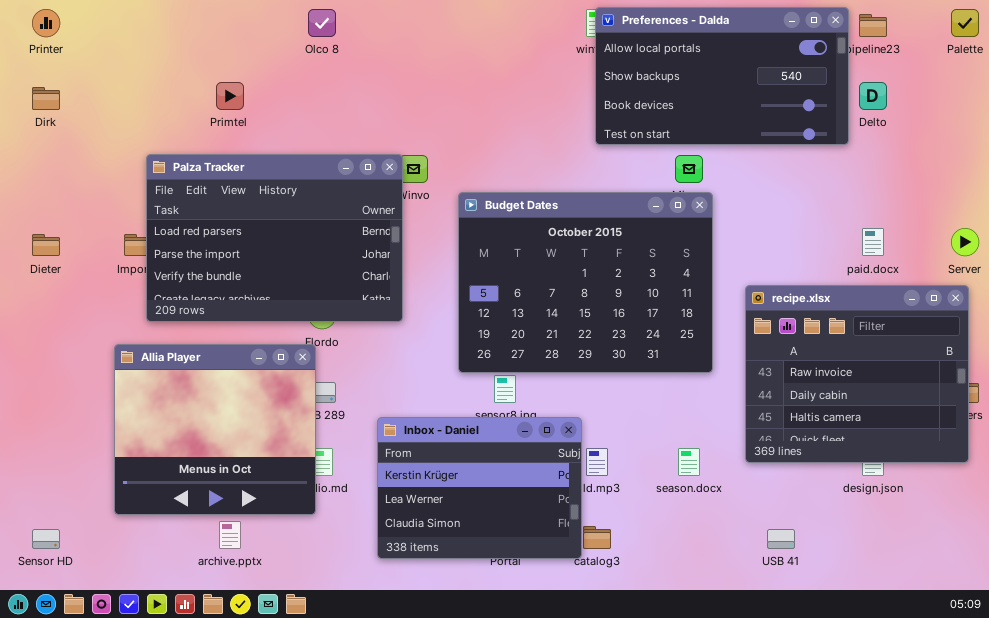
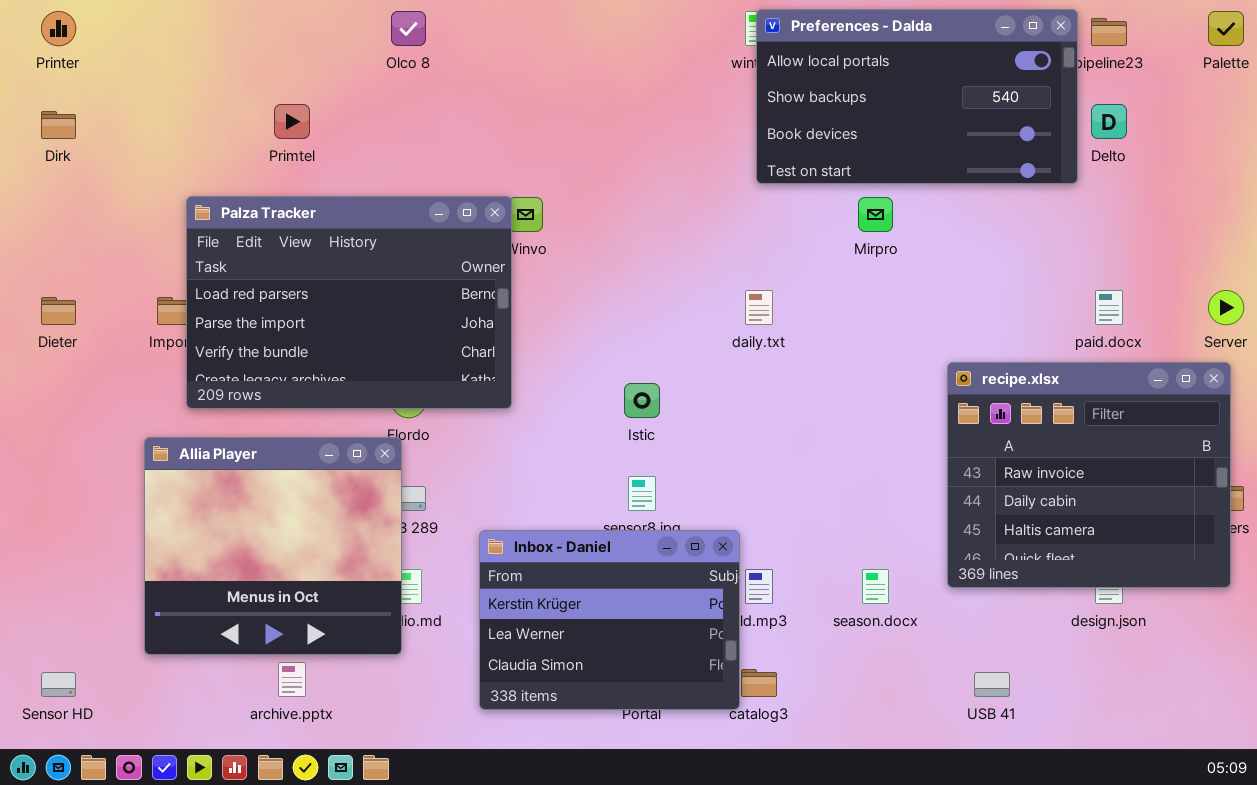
Budget Dates: [458,192,713,373] -> none, closed

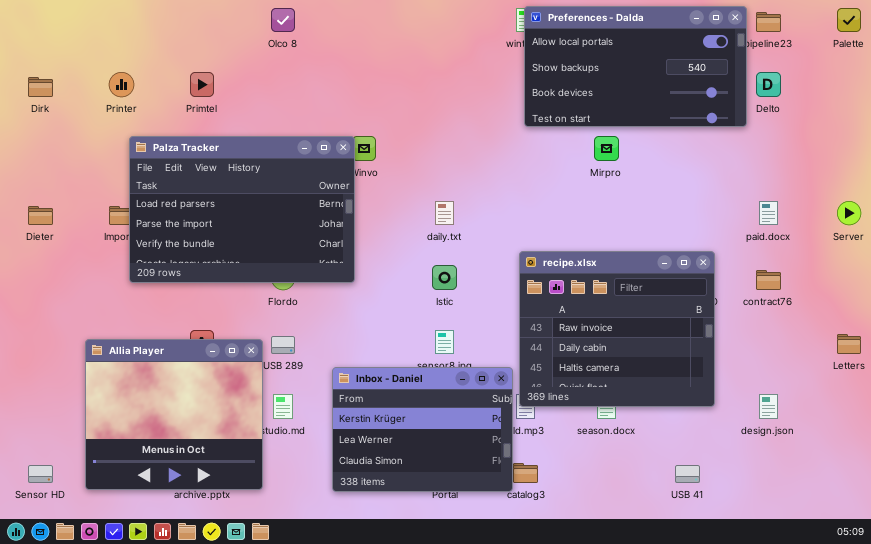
Printer: [41,11,76,46] -> [109,72,134,97], moved
daily.txt: [745,290,773,325] -> [435,201,454,225], moved
recipe.xlsx: [947,362,1231,588] -> [519,251,715,407], moved
Allia Player: [144,437,402,655] -> [85,339,263,490], moved

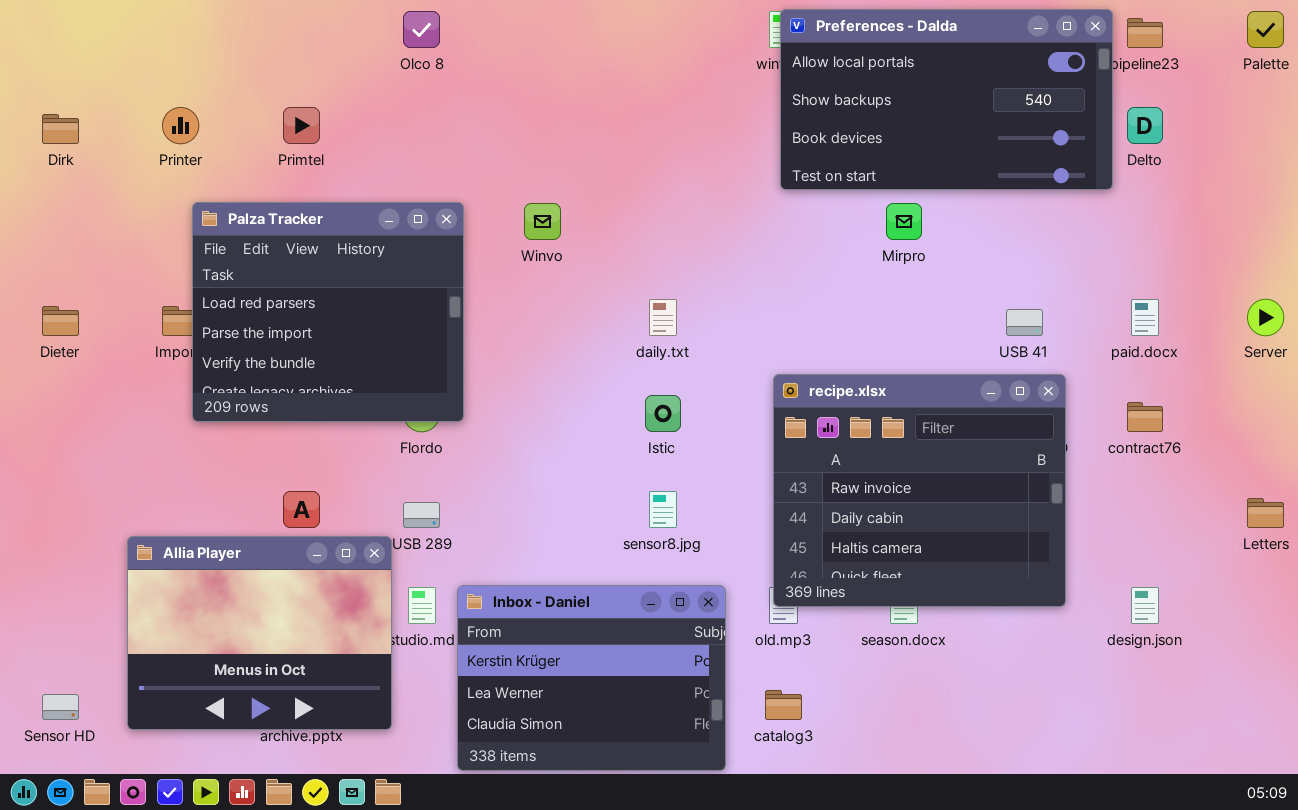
Palza Tracker: [129,136,355,283] -> [192,202,464,422], resized
Allia Player: [85,339,263,490] -> [127,536,392,730], resized
Inbox - Daniel: [332,367,513,492] -> [457,585,726,771], moved
USB 41: [675,465,700,483] -> [1006,309,1043,336], moved

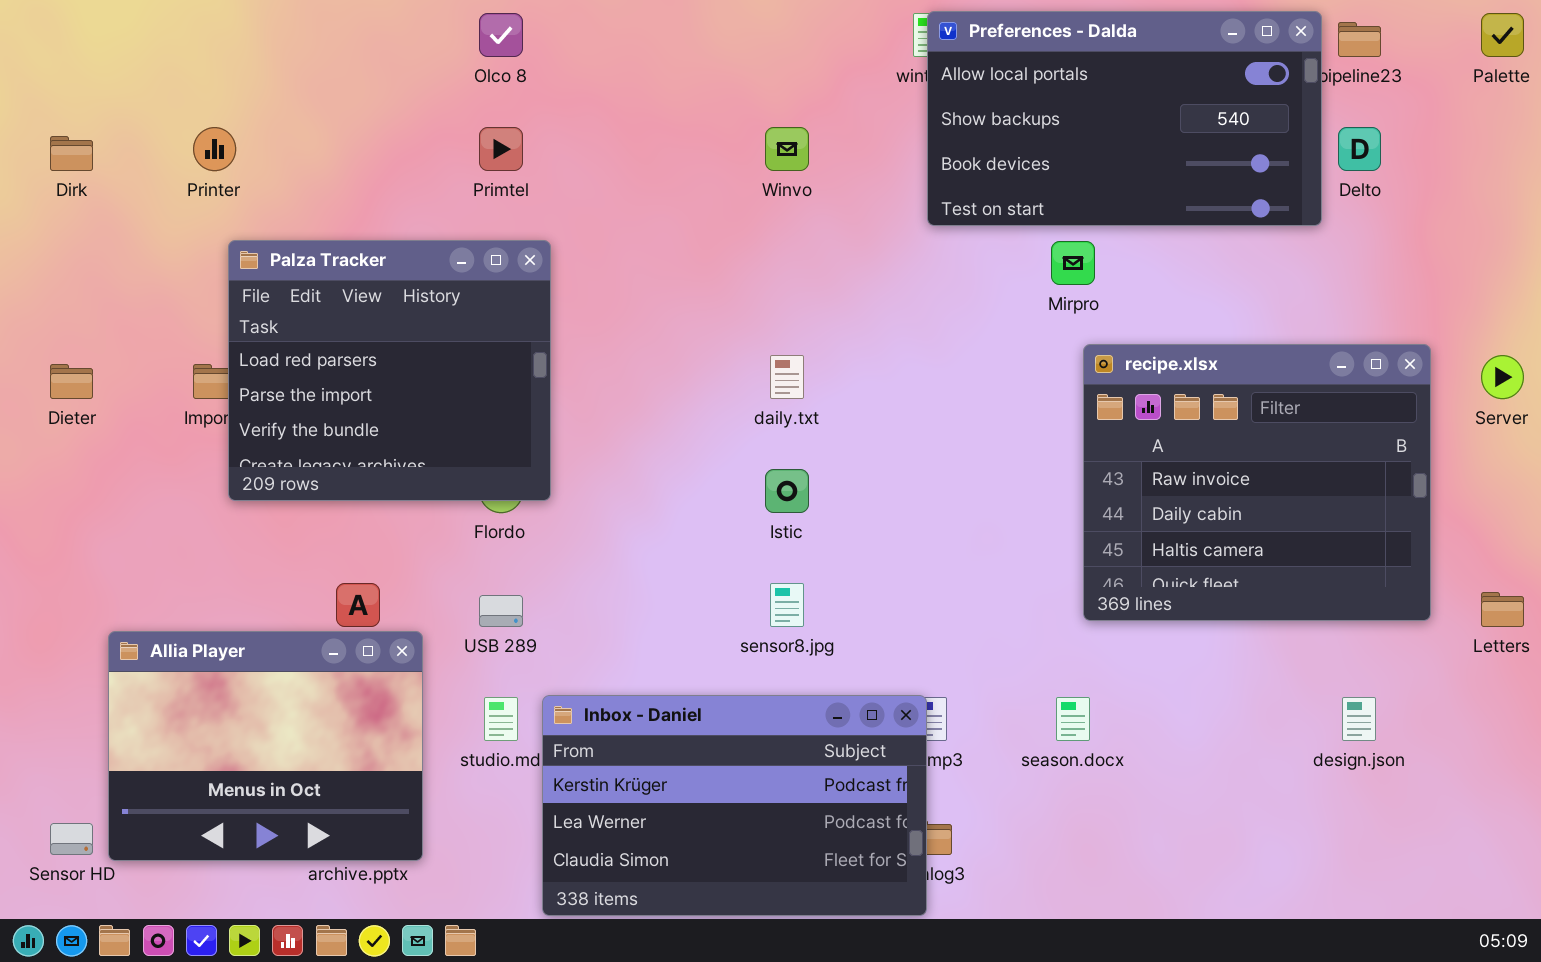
Primtel: [283,107,320,144] -> [479,127,523,171], moved
Winvo: [524,203,561,240] -> [765,127,809,171], moved
recipe.xlsx: [773,374,1066,607] -> [1083,344,1431,621], moved
Allia Player: [127,536,392,730] -> [108,631,423,861], moved
Inbox - Daniel: [457,585,726,771] -> [542,695,927,916], resized

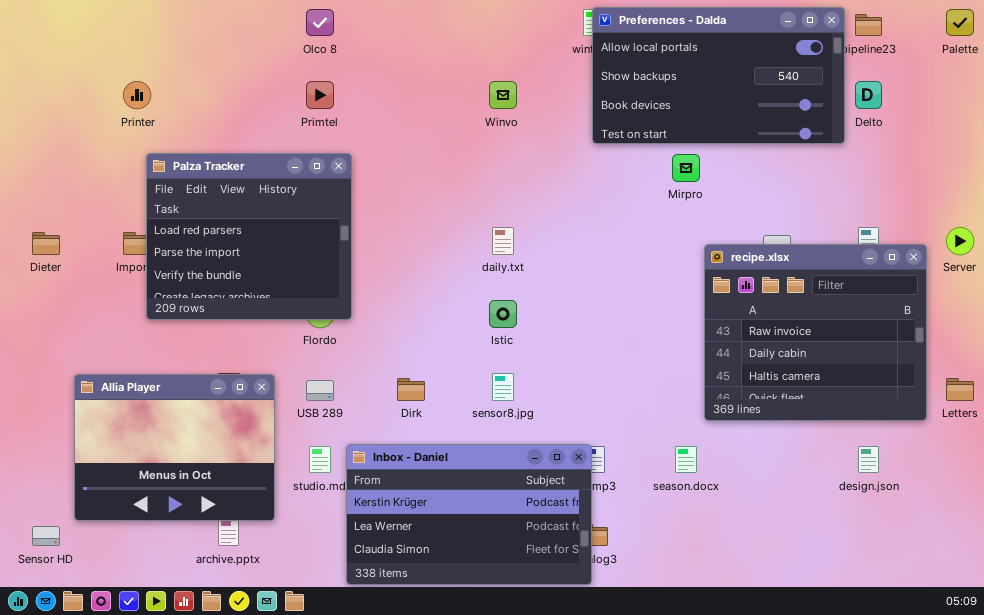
Dirk: [50,136,93,171] -> [397,378,425,401], moved
recipe.xlsx: [1083,344,1431,621] -> [704,244,927,421], moved
Allia Player: [108,631,423,861] -> [74,374,275,521], moved

